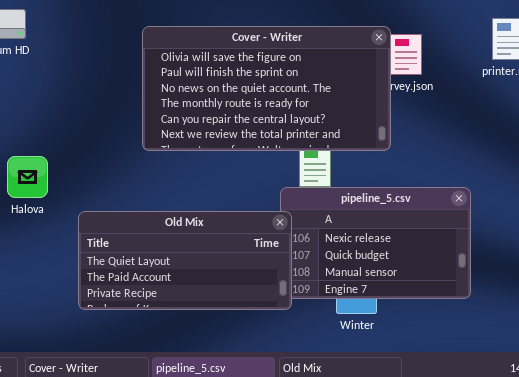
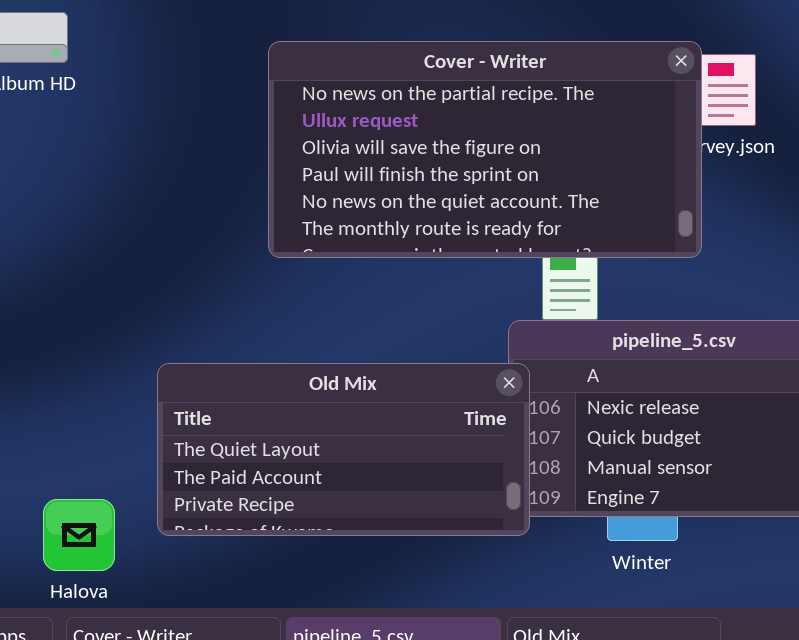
Cover - Writer: [142,26,391,151] -> [268,41,702,258], scrolled up 2 rows
Halova: [7,156,48,198] -> [43,499,115,571], moved

